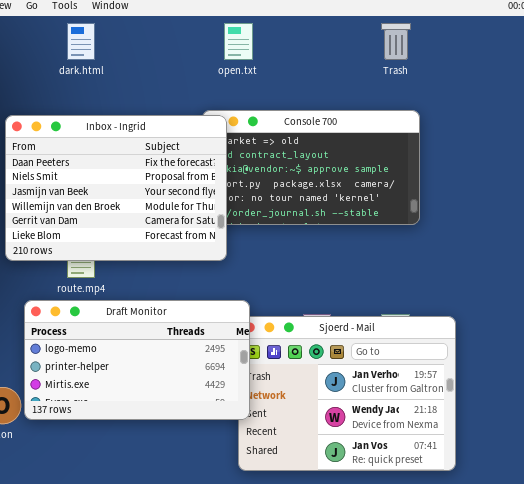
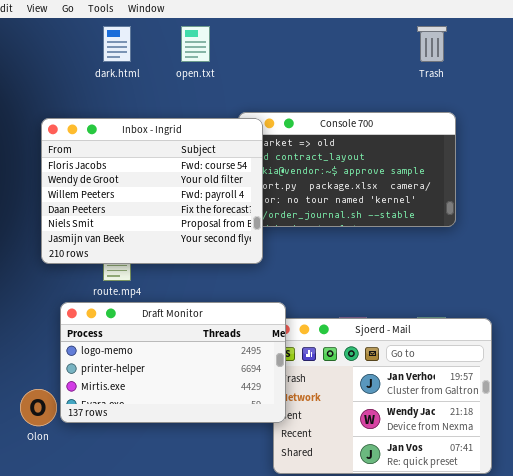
open.txt: [224,23,253,60] -> [181,26,210,62], moved
Inbox - Ingrid: [5,115,227,261] -> [41,118,263,264], scrolled up 3 rows

